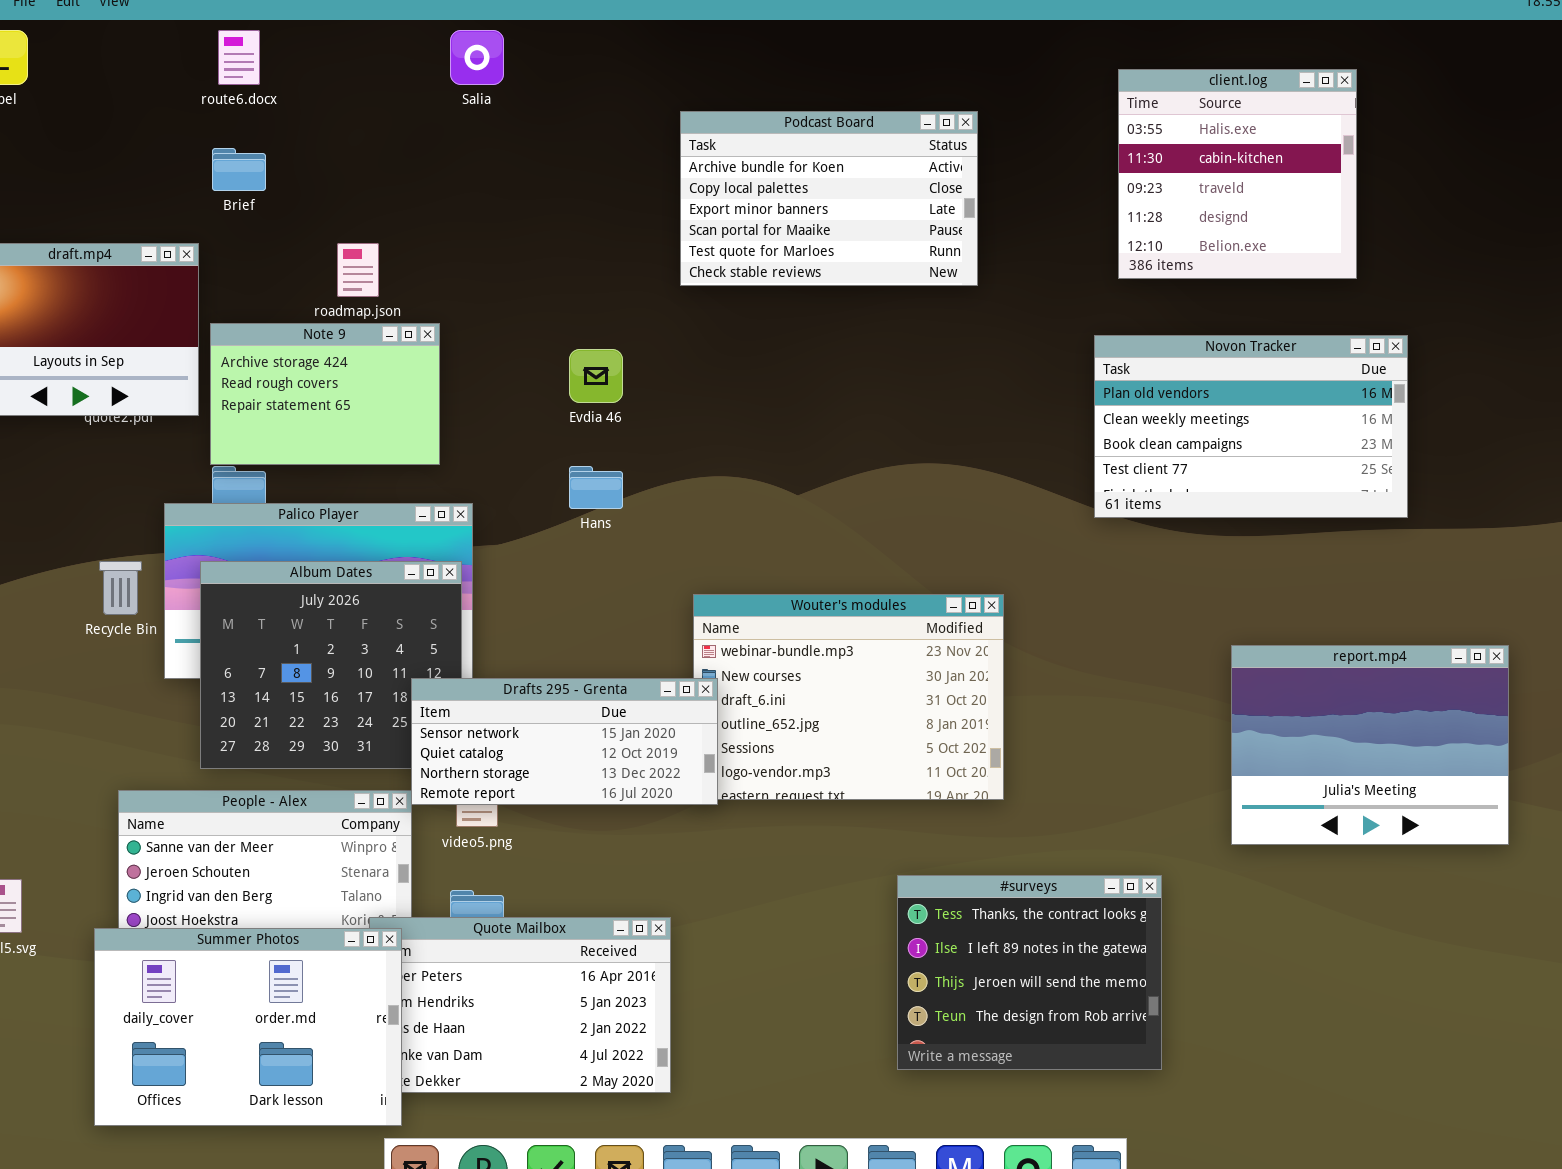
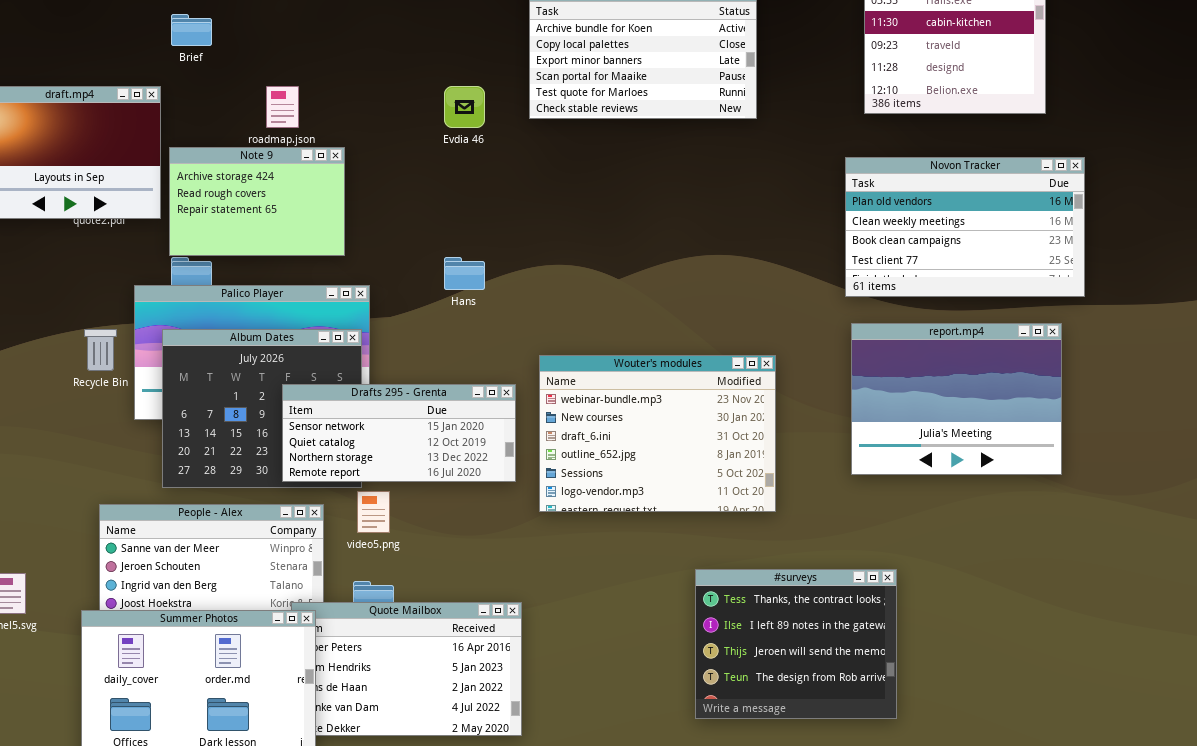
Evdia 46: [569,349,623,403] -> [444,86,485,128], moved
report.mp4: [1231,645,1509,845] -> [851,323,1062,475], moved
Drafts 295 - Grenta: [411,678,718,805] -> [282,384,516,482], moved

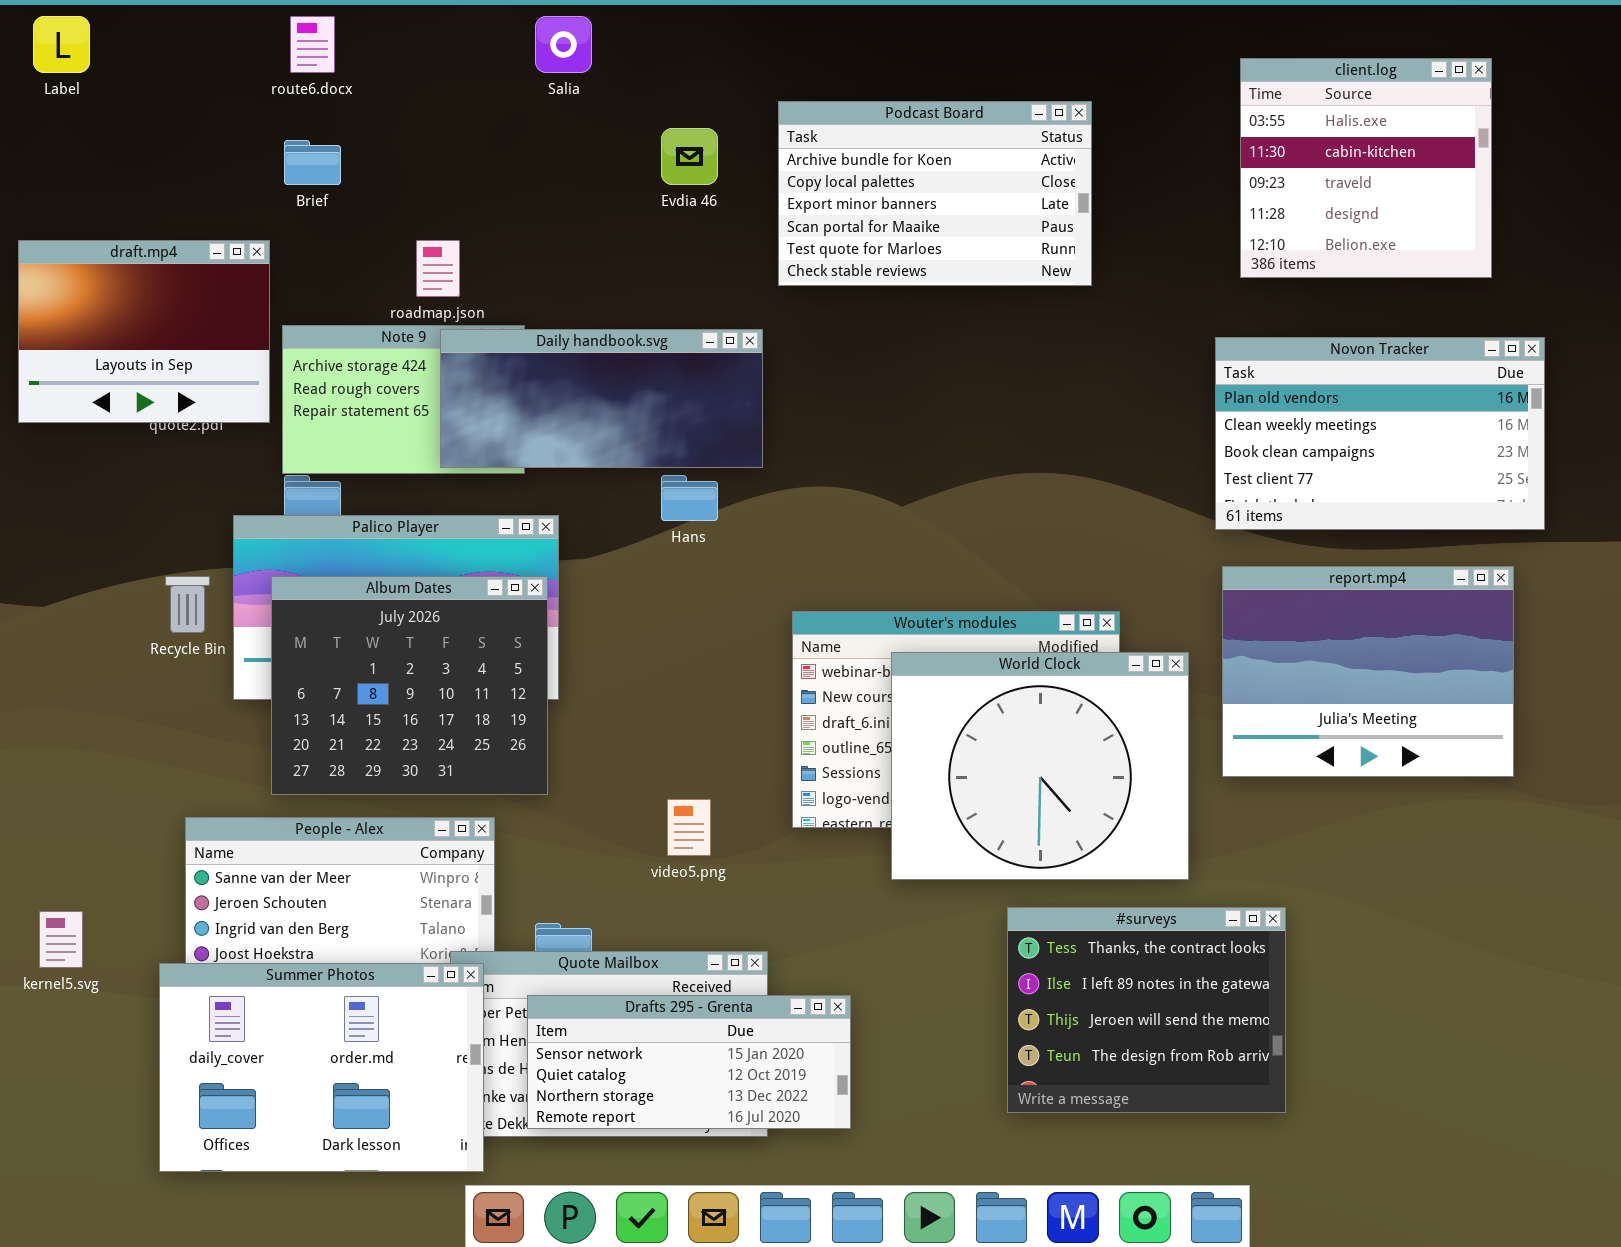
Evdia 46: [444,86,485,128] -> [661,128,718,185], moved
Daily handbook.svg: none -> [440,329,763,468], opened
Drafts 295 - Grenta: [282,384,516,482] -> [527,995,851,1129], moved
World Clock: none -> [891,652,1189,880], opened
video5.png: [357,491,390,533] -> [667,799,711,856], moved

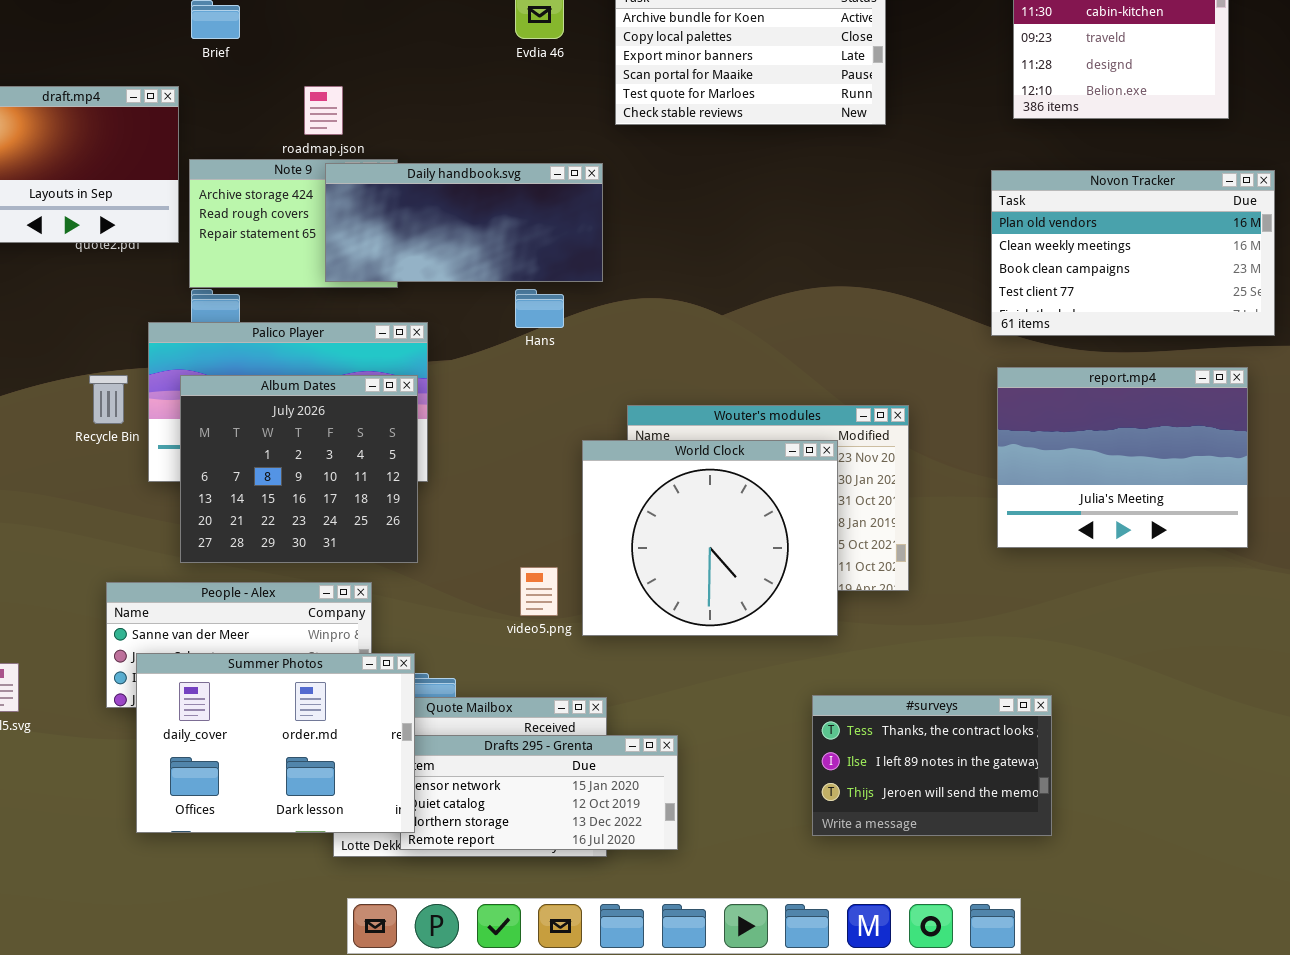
World Clock: [891,652,1189,880] -> [582,440,838,636], moved
#surveys: [1007,907,1286,1113] -> [812,695,1052,836], resized
Summer Photos: [159,963,484,1172] -> [136,653,415,833], moved

